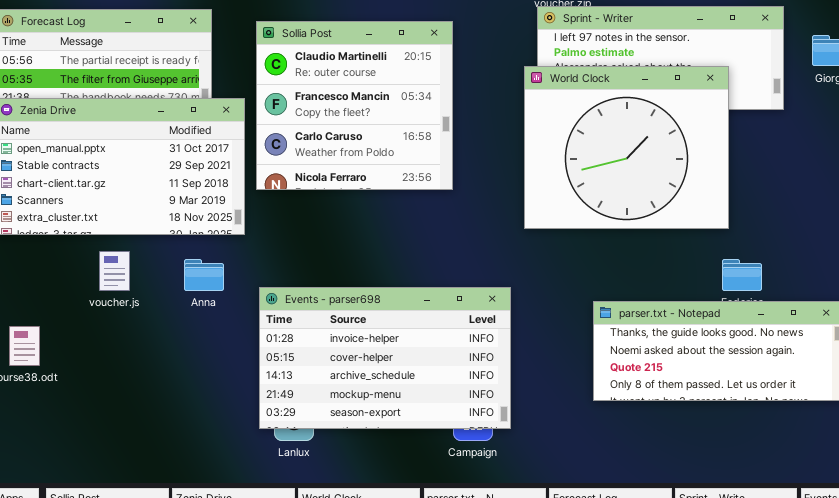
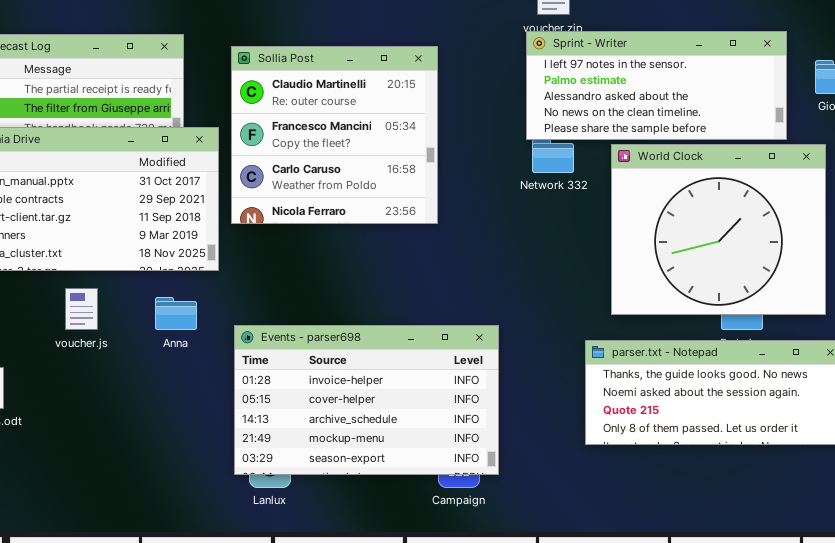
World Clock: [524,66,729,229] -> [611,144,826,315], moved

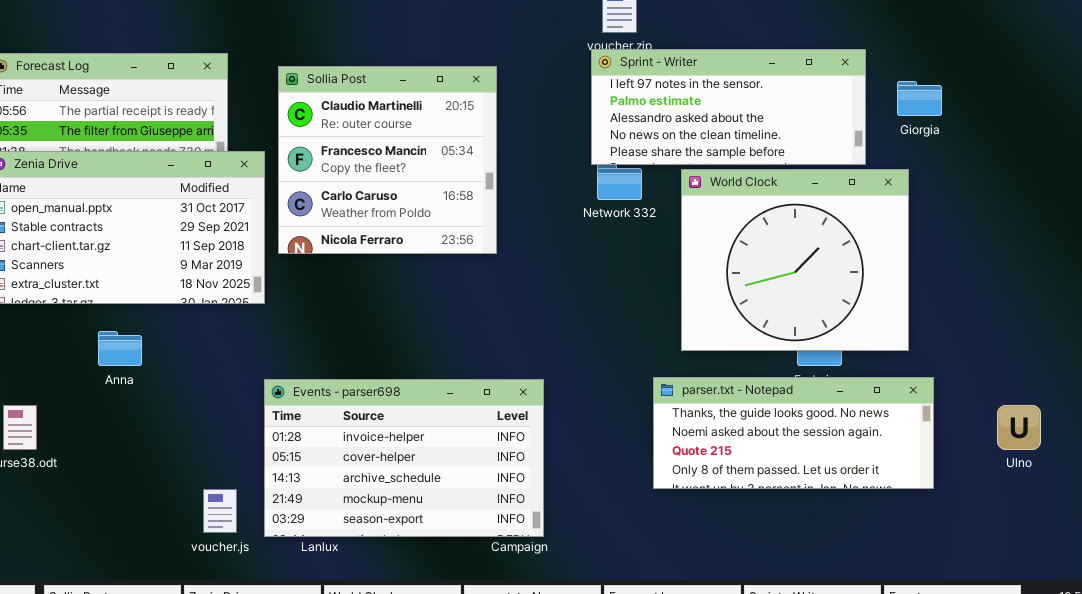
voucher.js: [65,288,98,330] -> [203,489,237,533], moved
Anna: [155,297,197,330] -> [98,331,142,366], moved
Events - parser698: [234,325,499,475] -> [264,379,544,537], moved

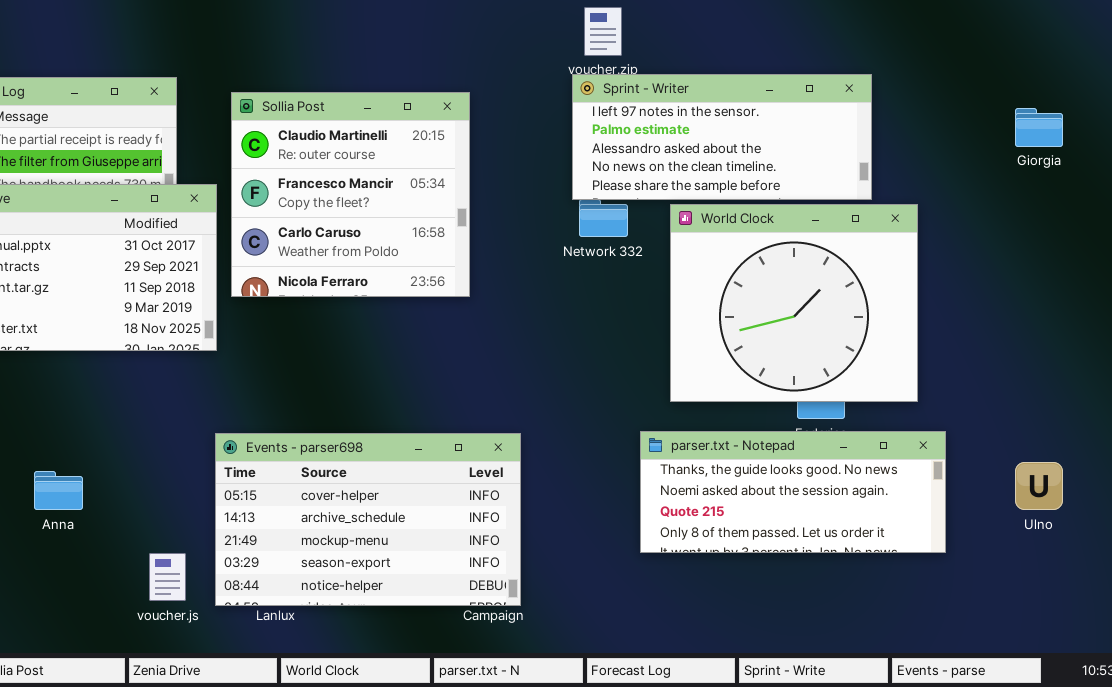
Giorgia: [897,81,942,116] -> [1015,108,1063,147], moved
Anna: [98,331,142,366] -> [34,471,83,510], moved
Events - parser698: [264,379,544,537] -> [215,433,521,606], scrolled down 1 row

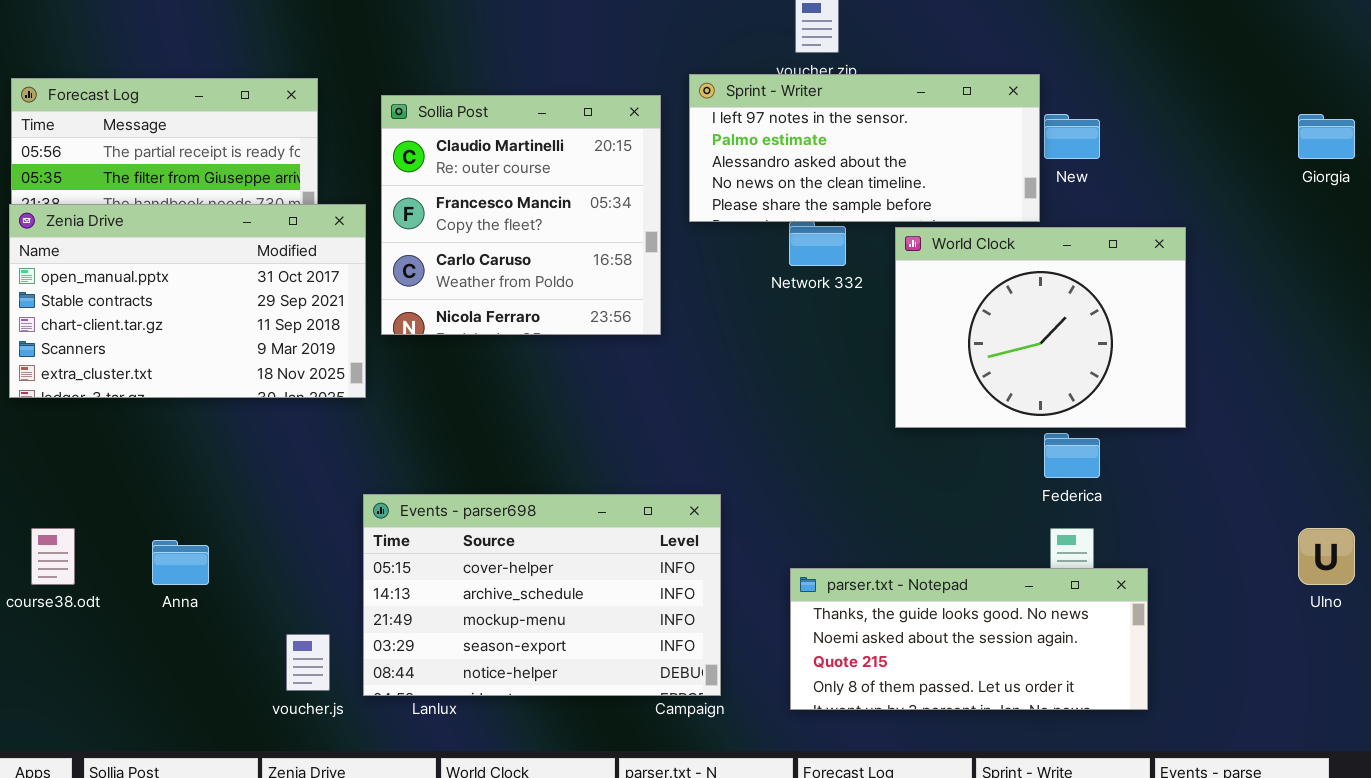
Sprint - Writer: [572,74,872,200] -> [689,74,1040,222], moved
World Clock: [670,204,918,402] -> [895,227,1186,428], resized
parser.txt - Notepad: [640,431,946,553] -> [790,568,1148,710], moved

